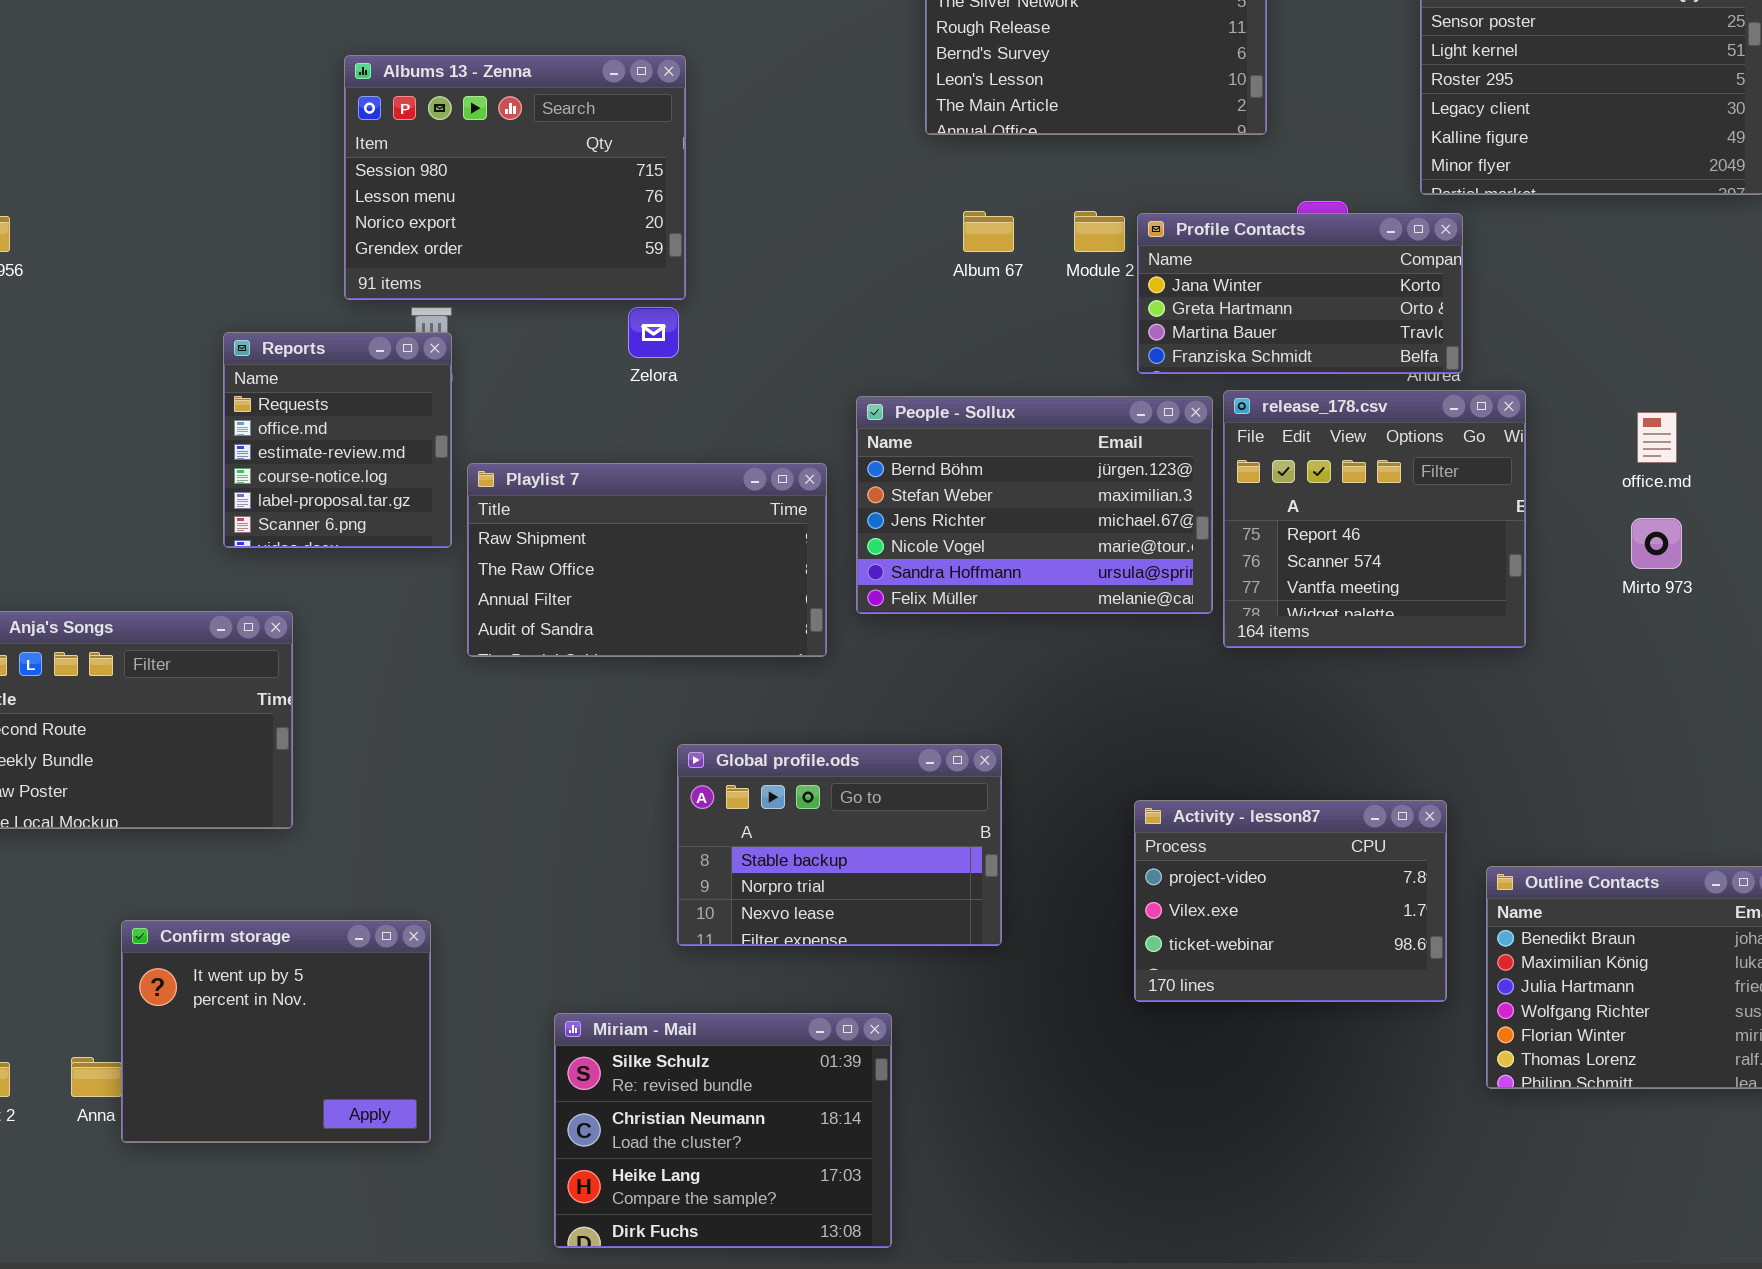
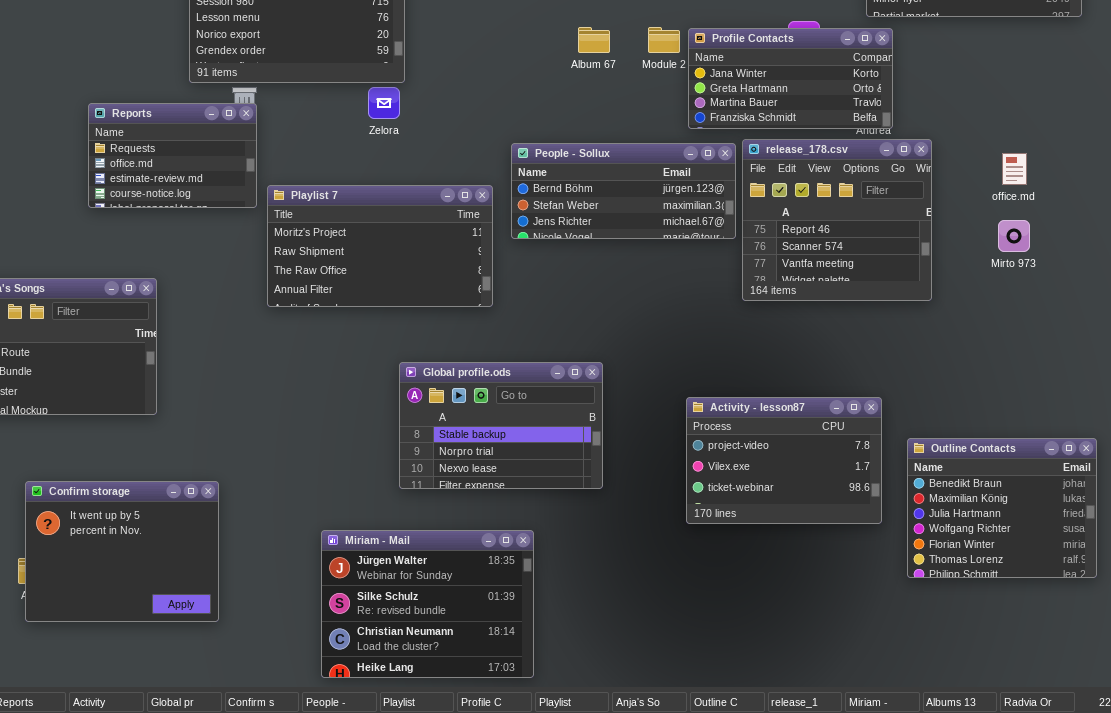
Reports: [223,332,452,548] -> [88,103,257,208], resized
People - Sollux: [856,396,1213,614] -> [511,143,736,239], resized
Playlist 7: [467,463,827,657] -> [267,185,493,307], scrolled up 1 row
Confirm storage: [121,920,431,1143] -> [25,481,219,622], moved
Miriam - Mail: [554,1013,892,1248] -> [321,530,534,678], scrolled up 1 row

